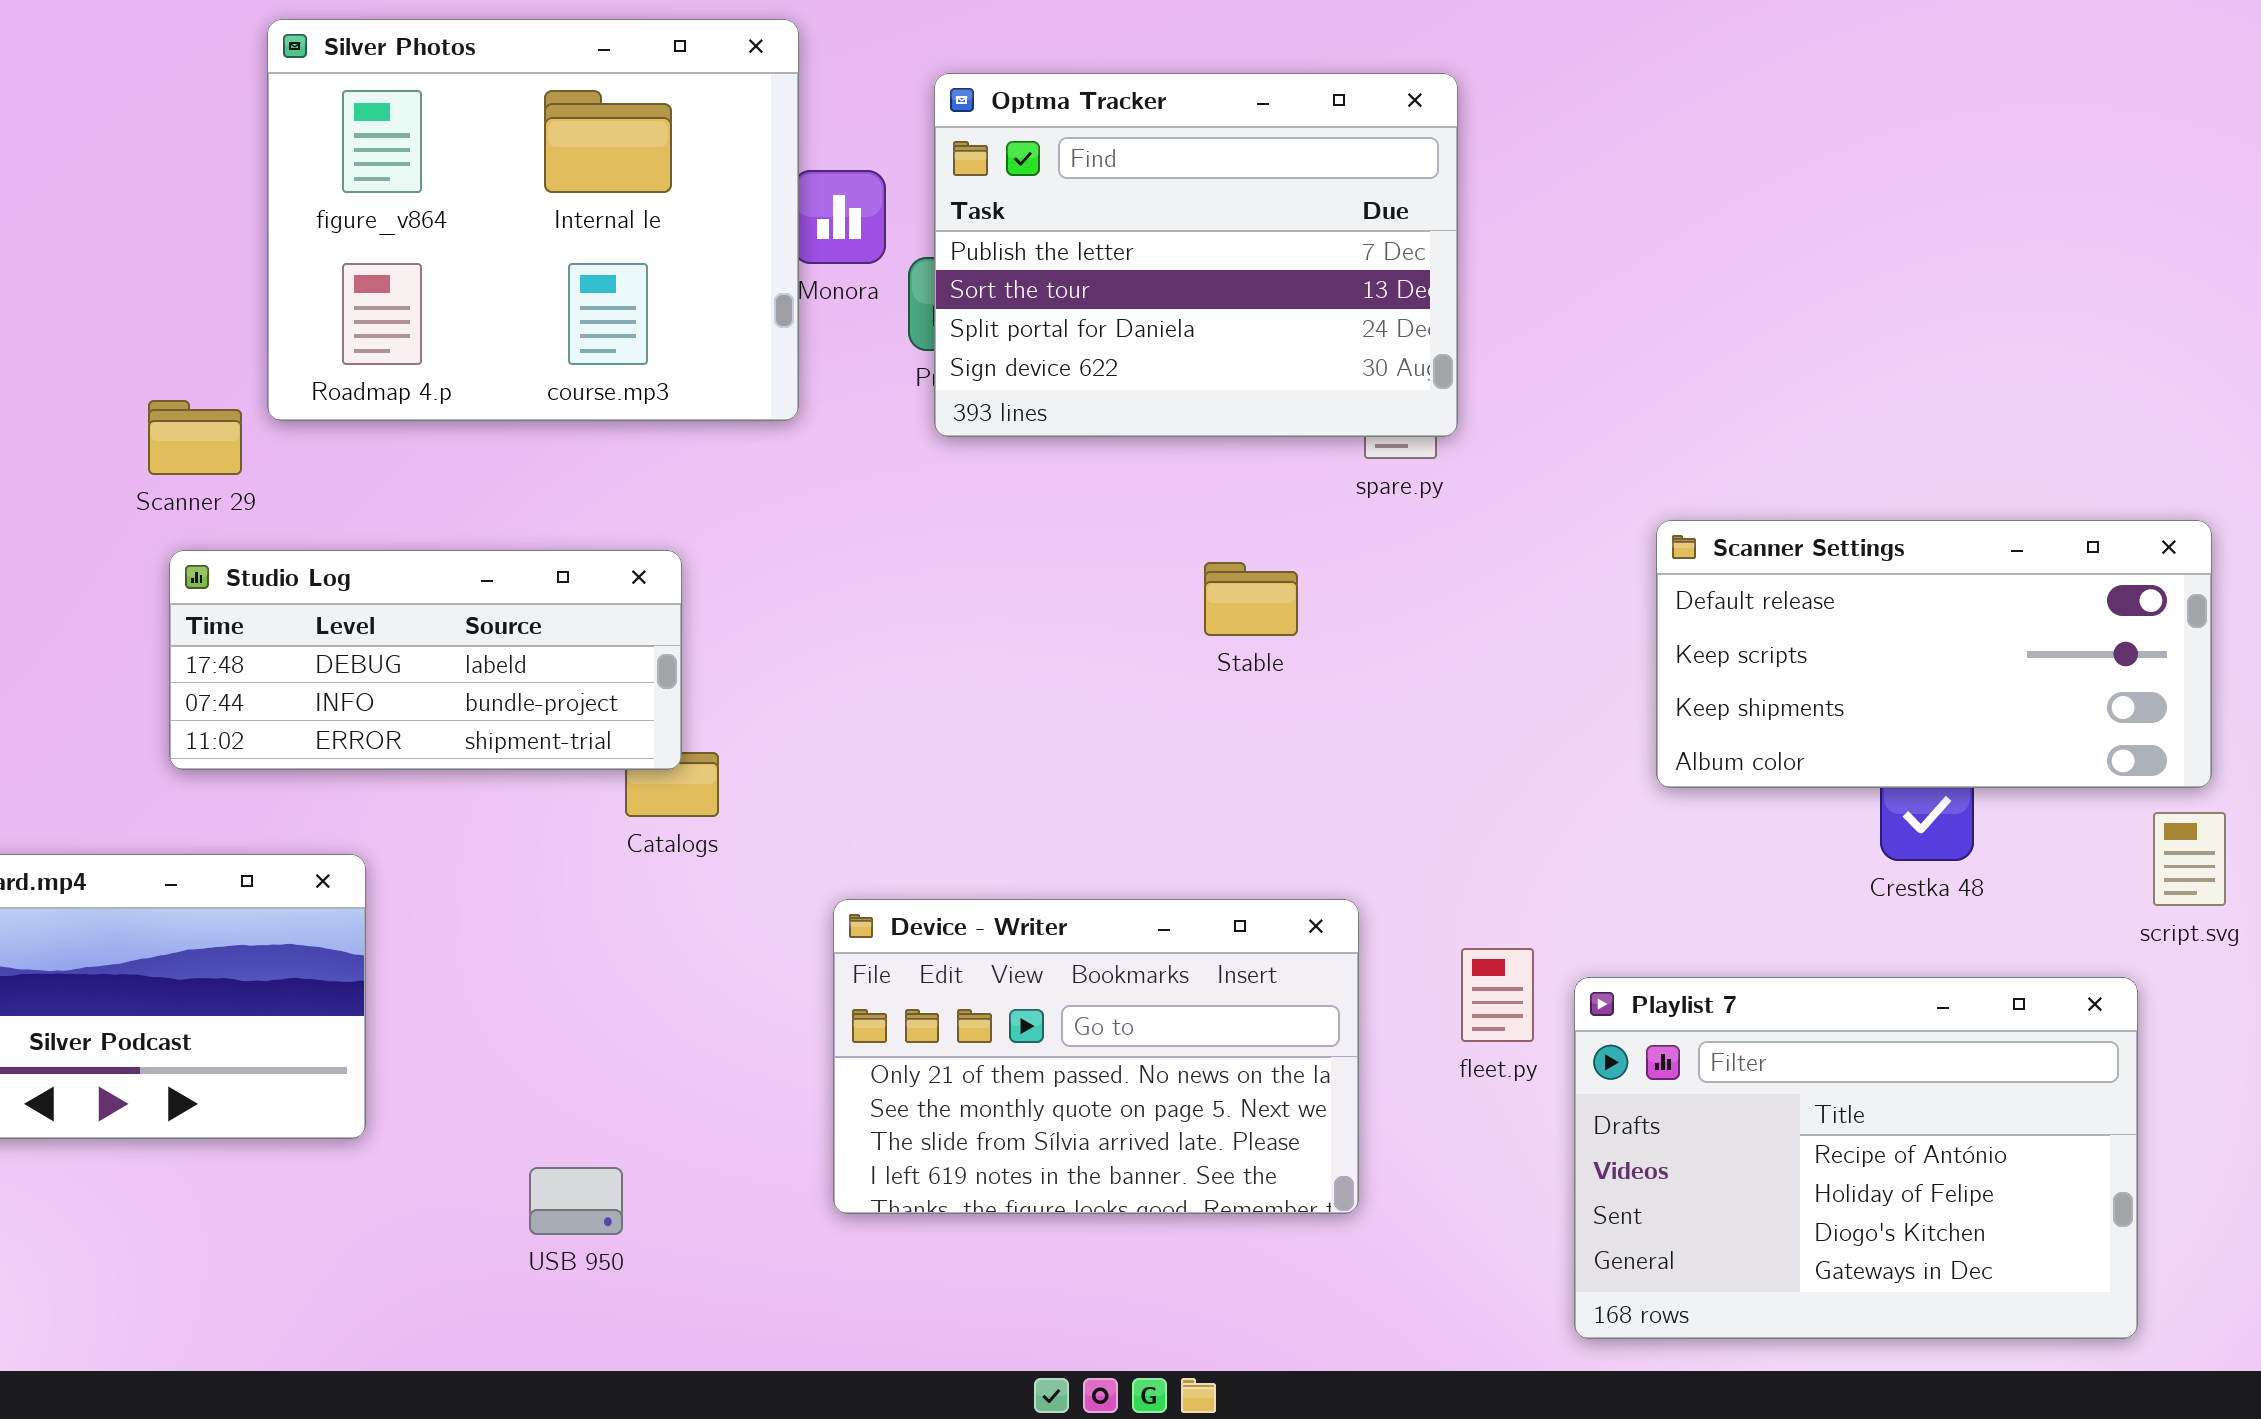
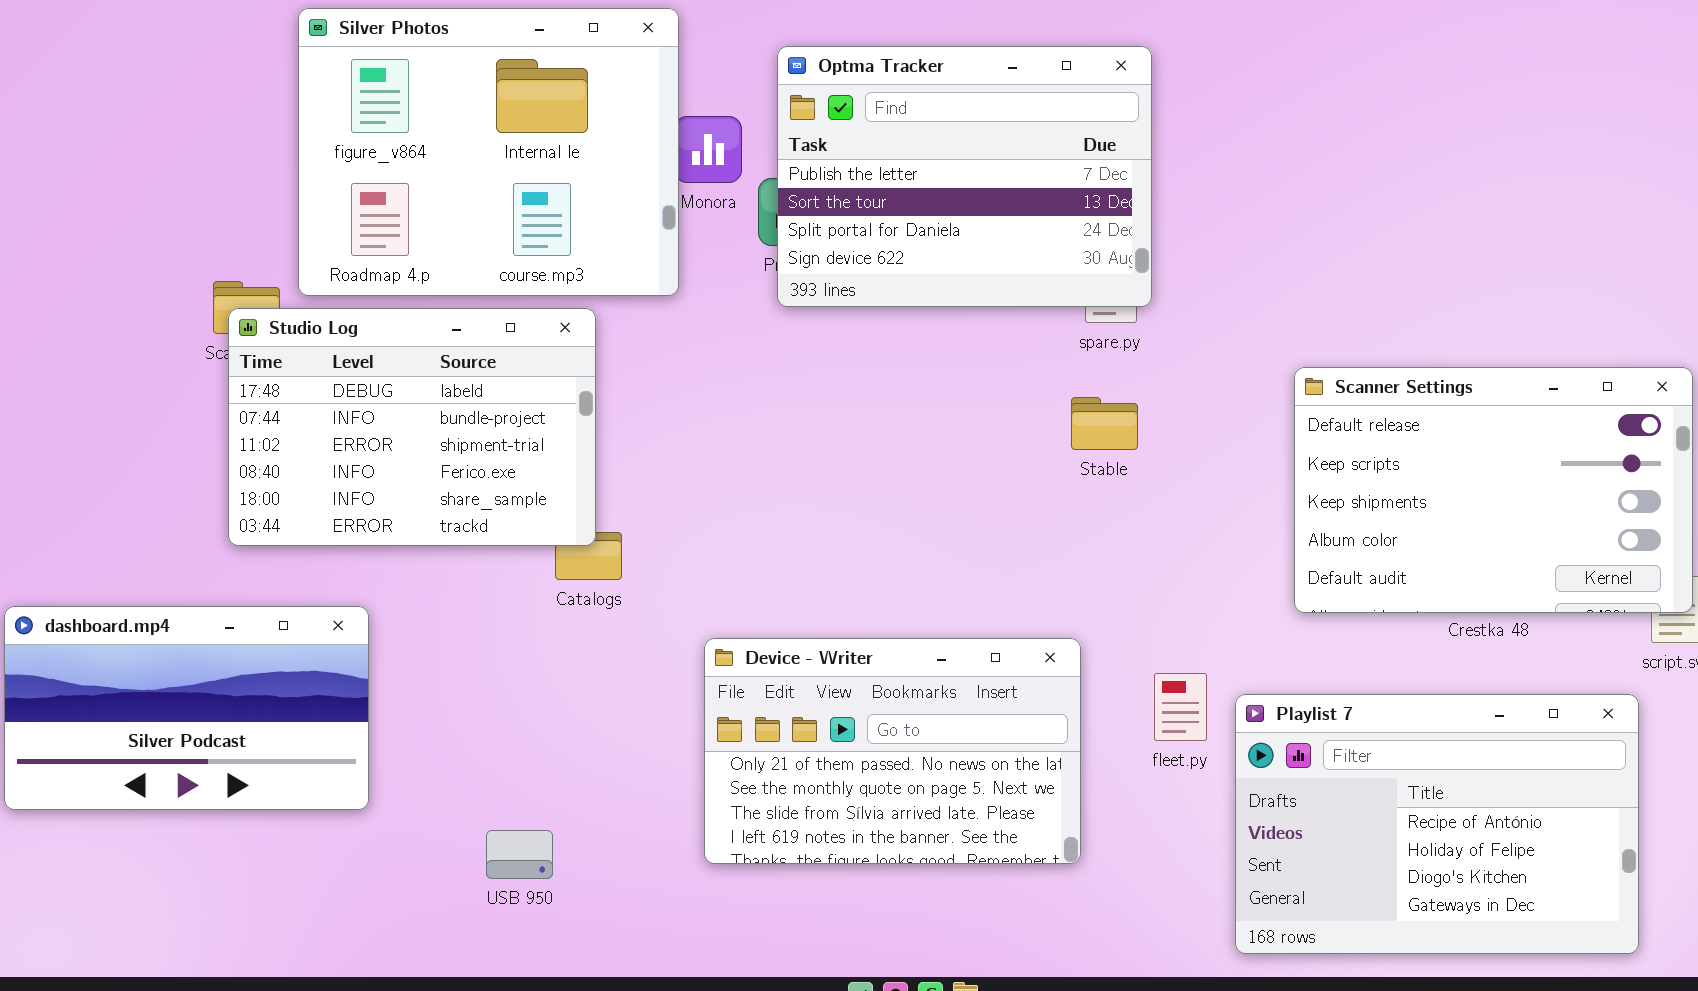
Scanner Settings: [1656,520,2212,788] -> [1294,367,1693,613], resized
Studio Log: [169,550,682,770] -> [228,308,596,546], resized
Stable: [1204,562,1298,636] -> [1071,397,1138,450], moved

